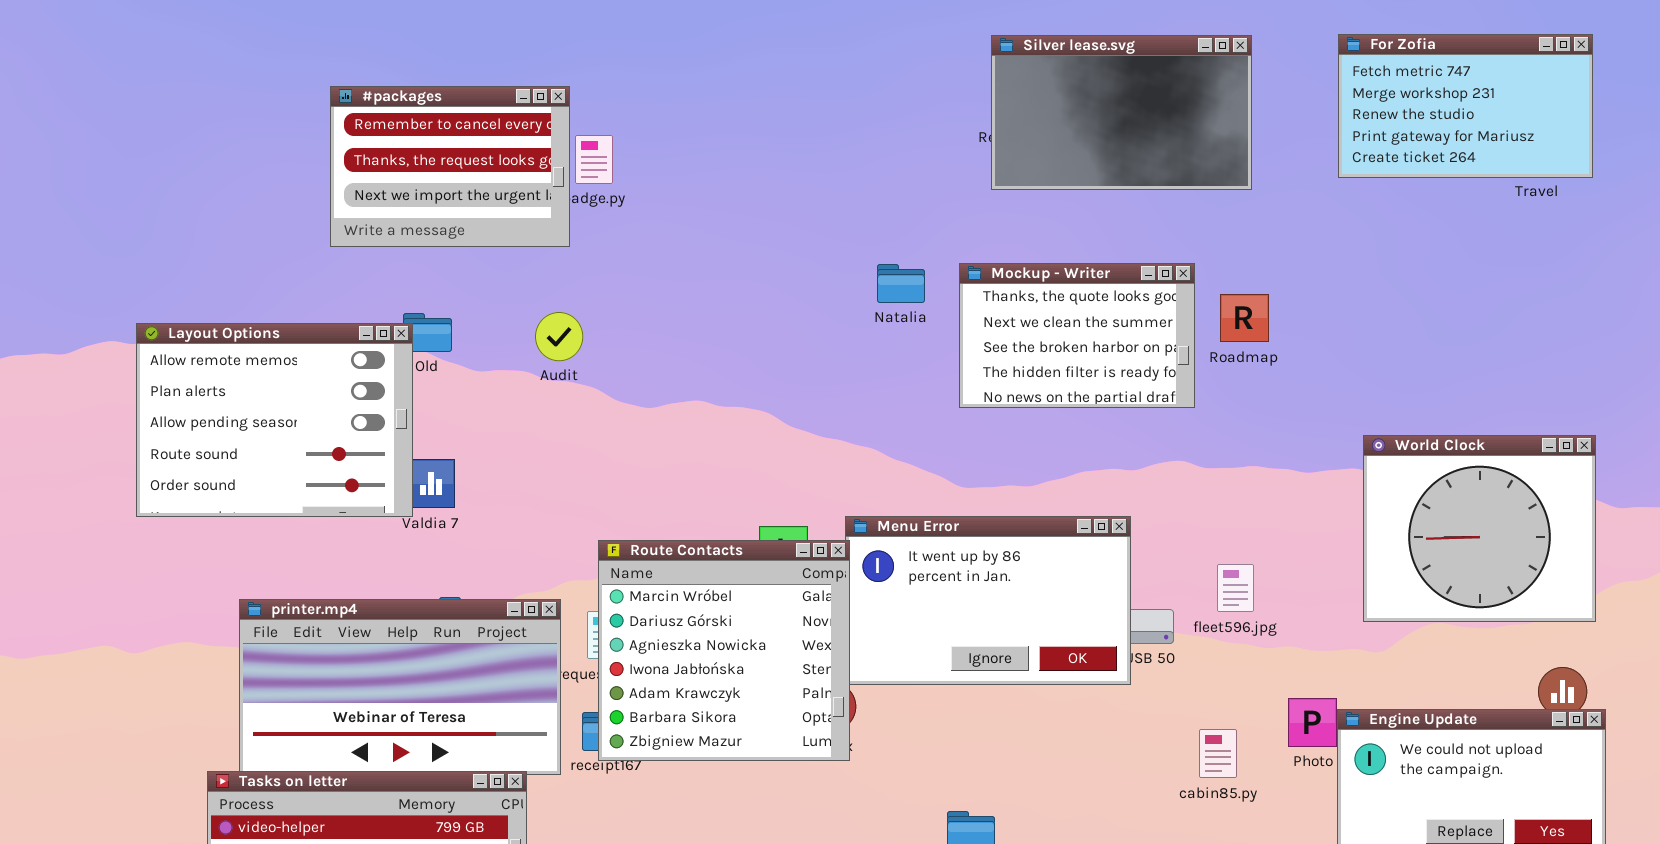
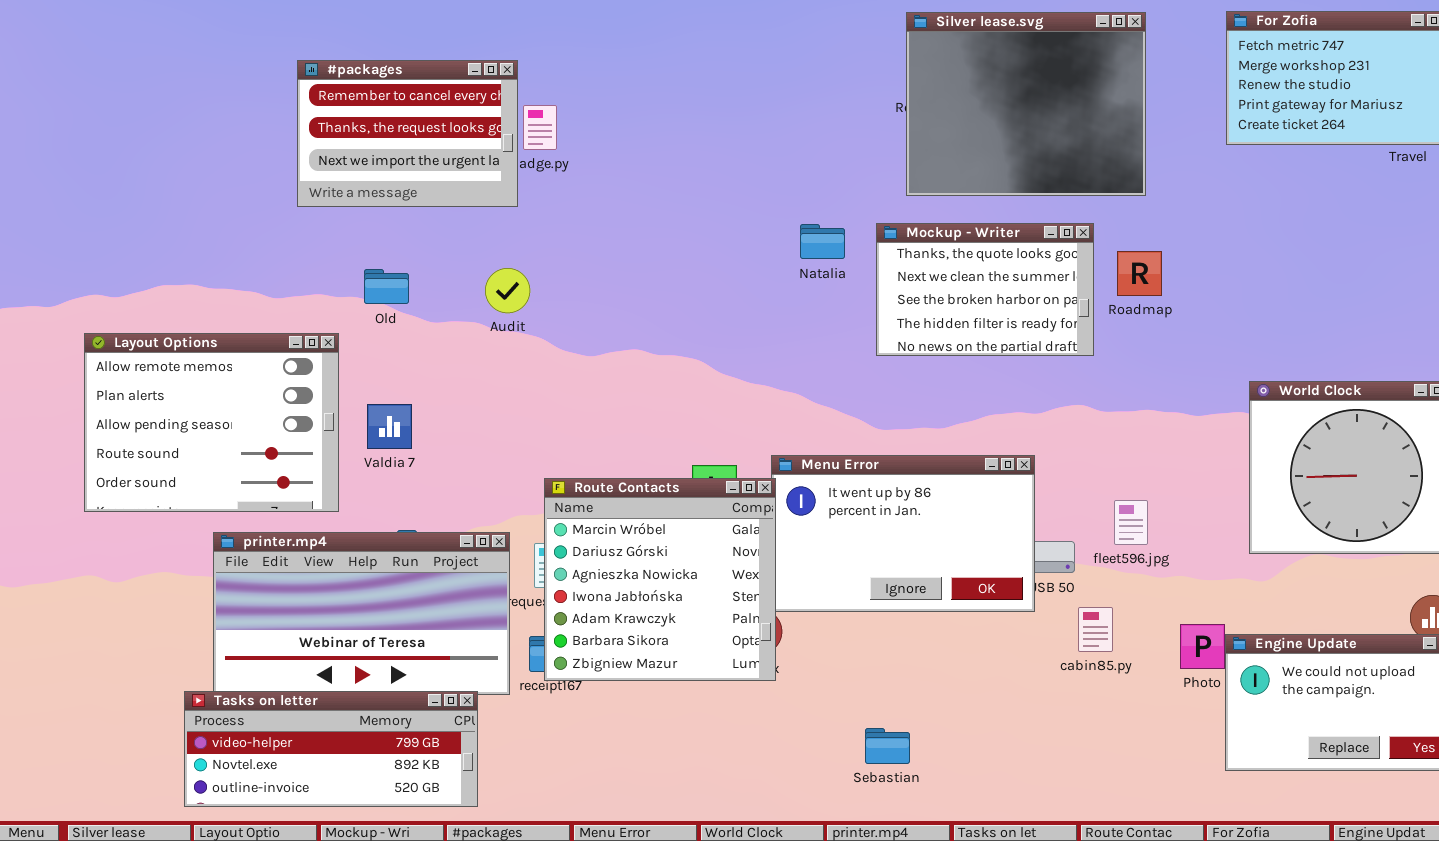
Silver lease.svg: [991,35,1252,190] -> [906,12,1146,196], resized
Layout Options: [136,323,413,517] -> [84,333,339,512], moved
cabin85.py: [1199,729,1237,778] -> [1078,607,1113,652], moved

